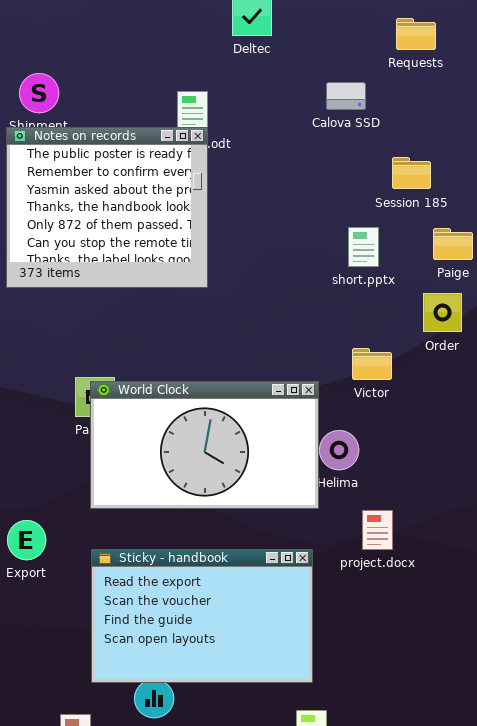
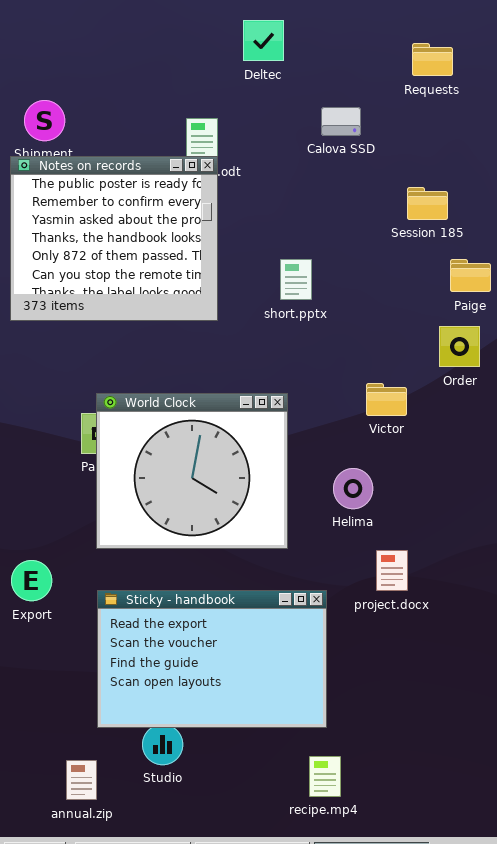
Calova SSD: [326,82,366,110] -> [321,107,361,136], moved
short.pptx: [348,227,379,267] -> [280,259,312,300], moved
World Clock: [90,381,319,509] -> [96,393,288,549], resized

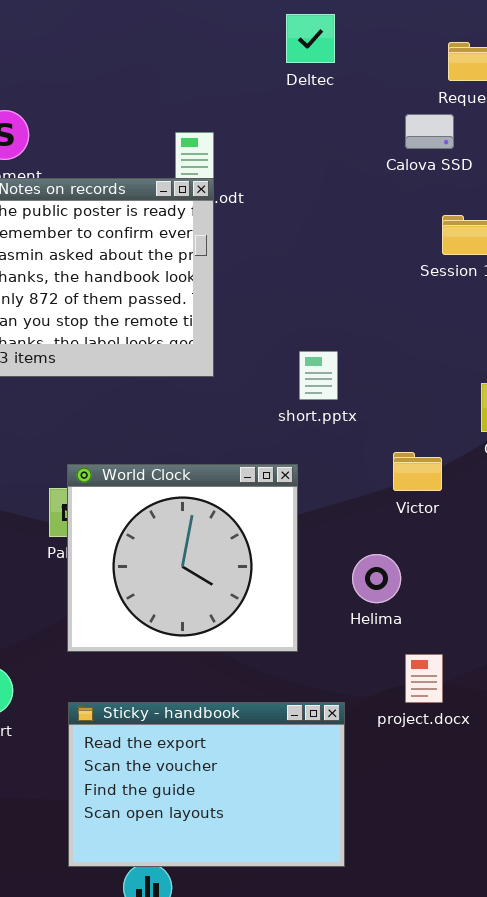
Deltec: [243,20,284,61] -> [286,14,335,63], moved
Calova SSD: [321,107,361,136] -> [405,114,454,149], moved
short.pptx: [280,259,312,300] -> [299,351,338,400], moved

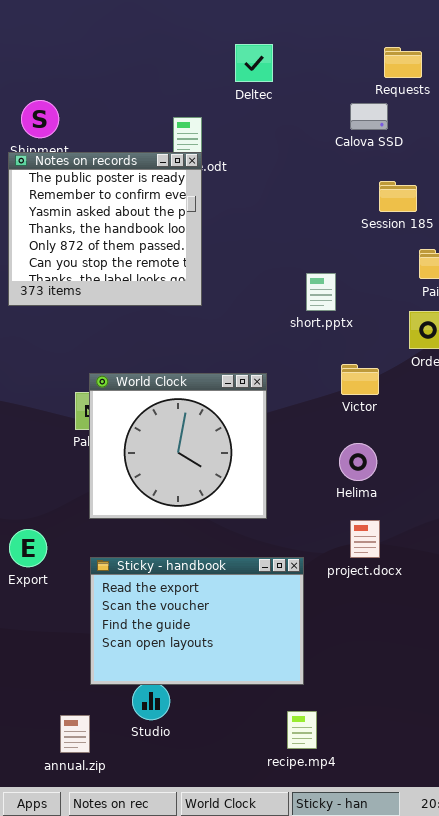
Deltec: [286,14,335,63] -> [235,44,273,82], moved
short.pptx: [299,351,338,400] -> [306,273,336,311], moved
Helima: [352,554,401,603] -> [339,443,377,481], moved

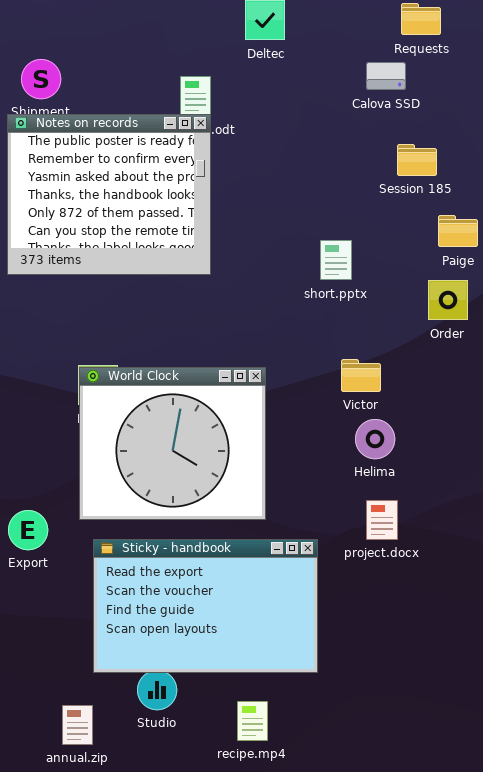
Victor: [341,364,379,395] -> [341,359,381,392], moved
World Clock: [89,373,267,519] -> [79,367,266,520], moved
recipe.mp4: [287,711,317,749] -> [237,701,268,741], moved

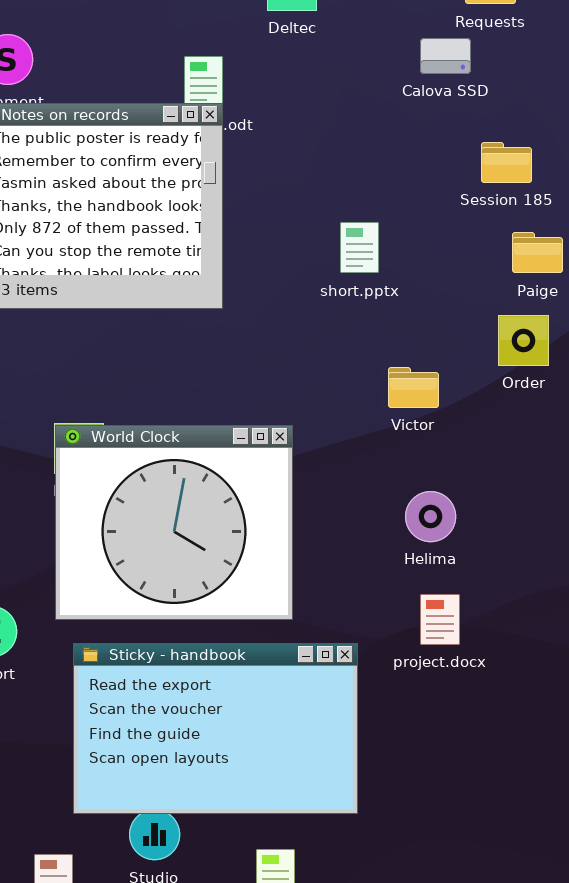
Session 185: [397,144,437,176] -> [481,142,532,183], moved
short.pptx: [320,240,352,280] -> [340,222,379,273], moved
Victor: [341,359,381,392] -> [388,367,439,408], moved

